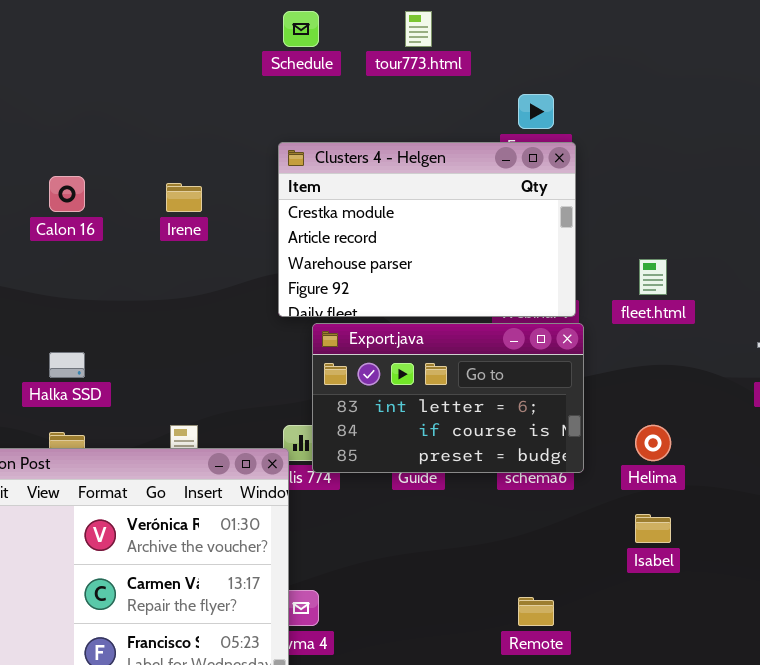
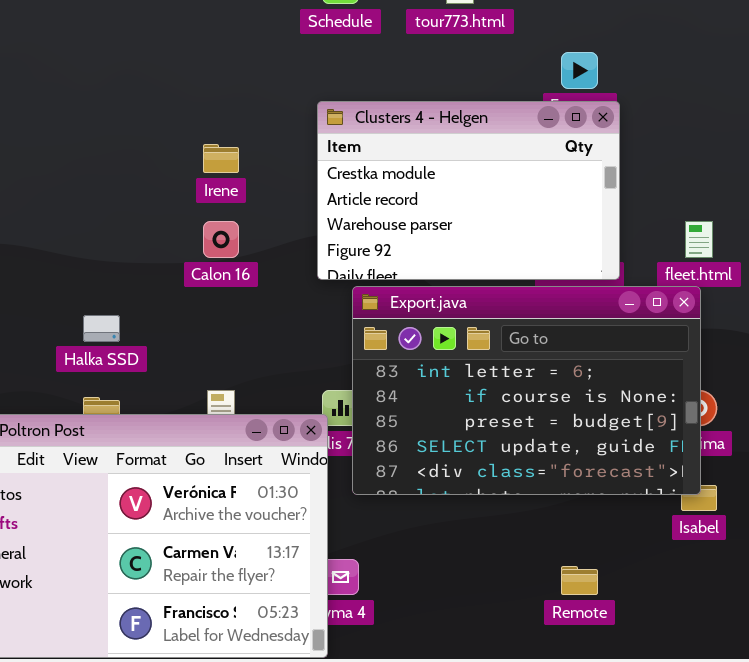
Calon 16: [49,176,85,212] -> [203,221,239,258], moved
Export.java: [312,323,584,473] -> [352,286,701,495], resized

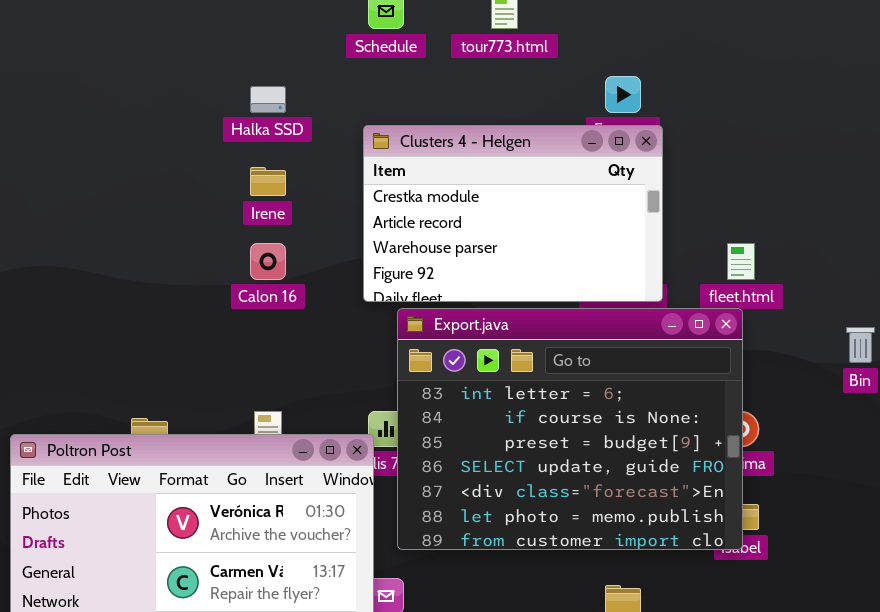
Export.java: [352,286,701,495] -> [397,308,743,550], resized
Halka SSD: [83,315,120,342] -> [250,86,286,113], moved

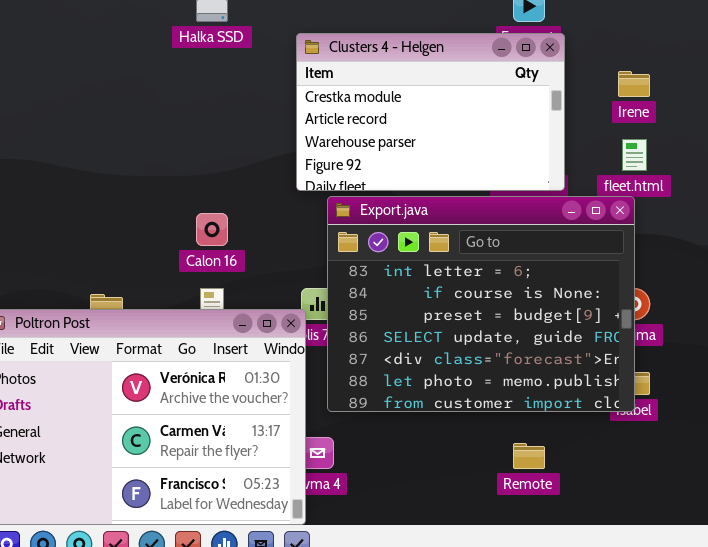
Irene: [250,167,286,196] -> [618,71,650,97], moved
Calon 16: [250,243,286,280] -> [196,213,228,246], moved

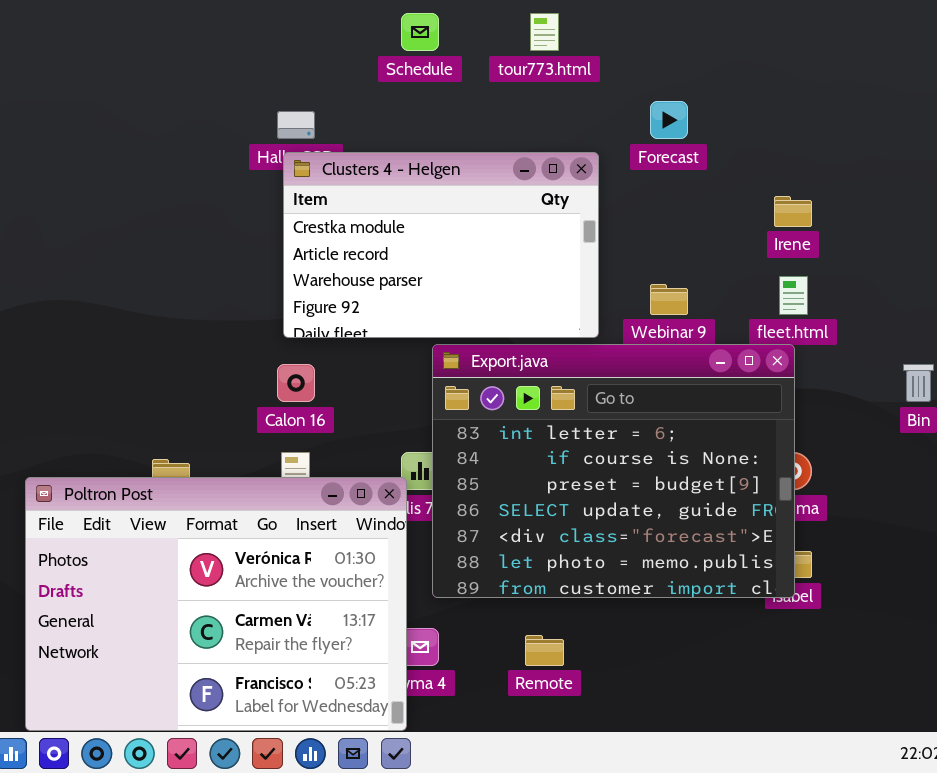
Clusters 4 - Helgen: [296,33,565,191] -> [283,152,599,338], moved
Remote: [513,443,545,469] -> [525,635,564,666], moved

